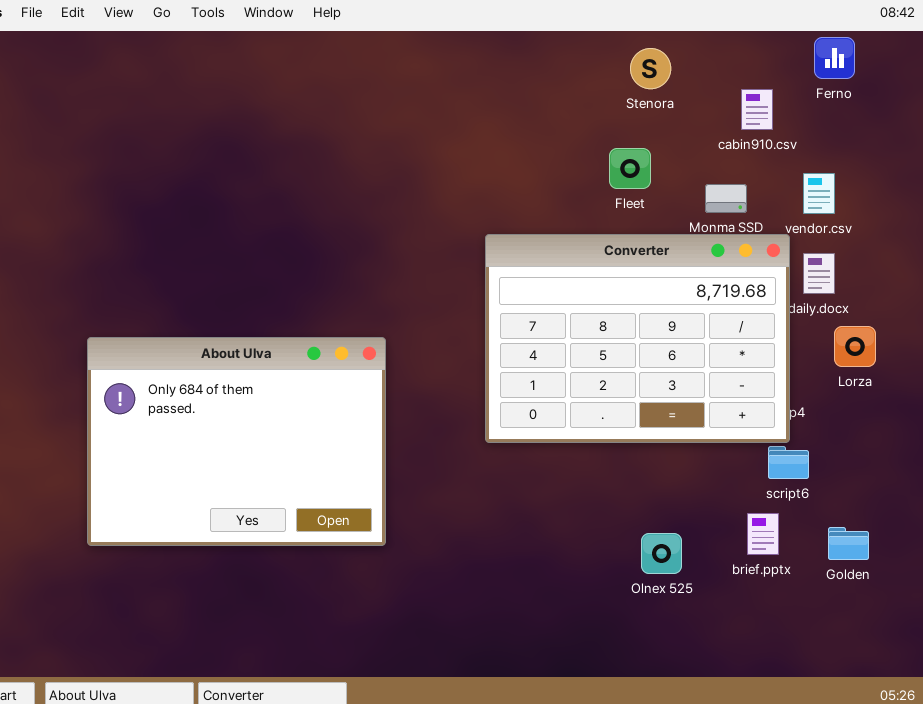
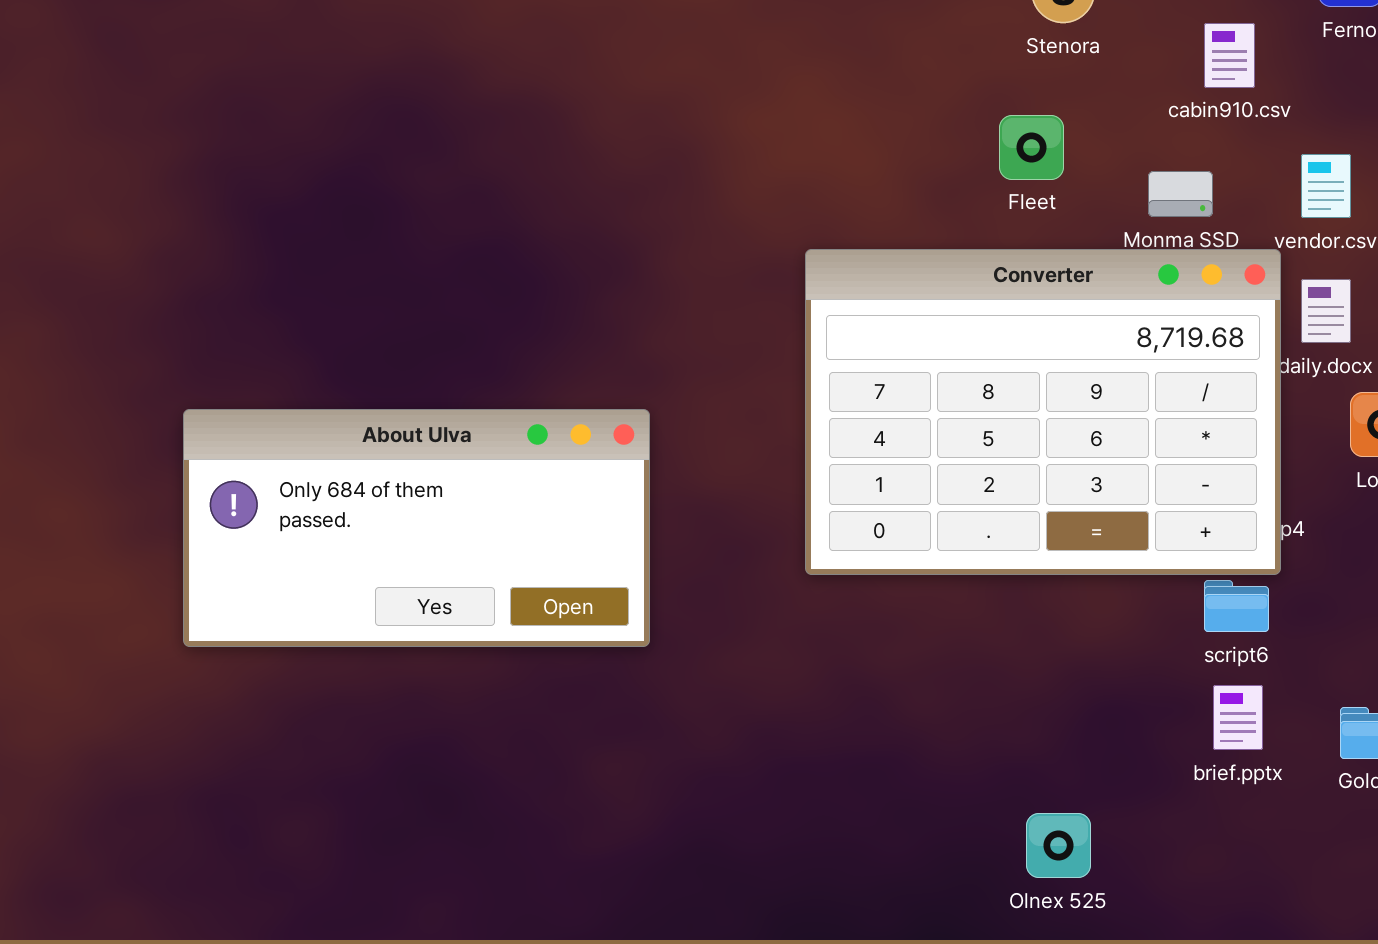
About Ulva: [87,337,386,546] -> [183,409,650,647], resized
script6: [768,446,809,479] -> [1204,580,1269,632], moved
Olnex 525: [641,533,682,574] -> [1026,813,1091,878], moved

